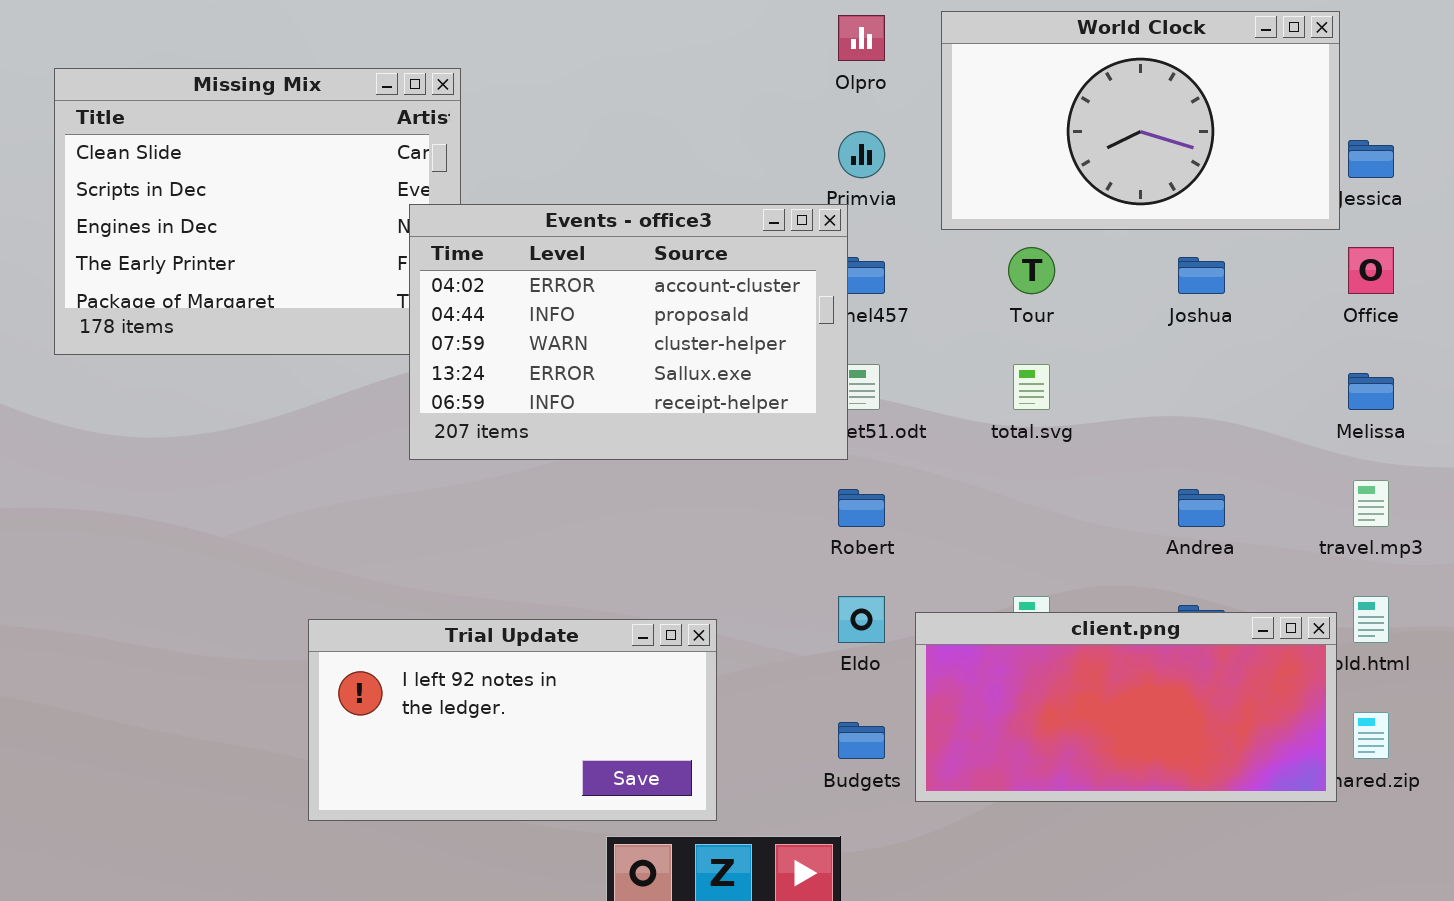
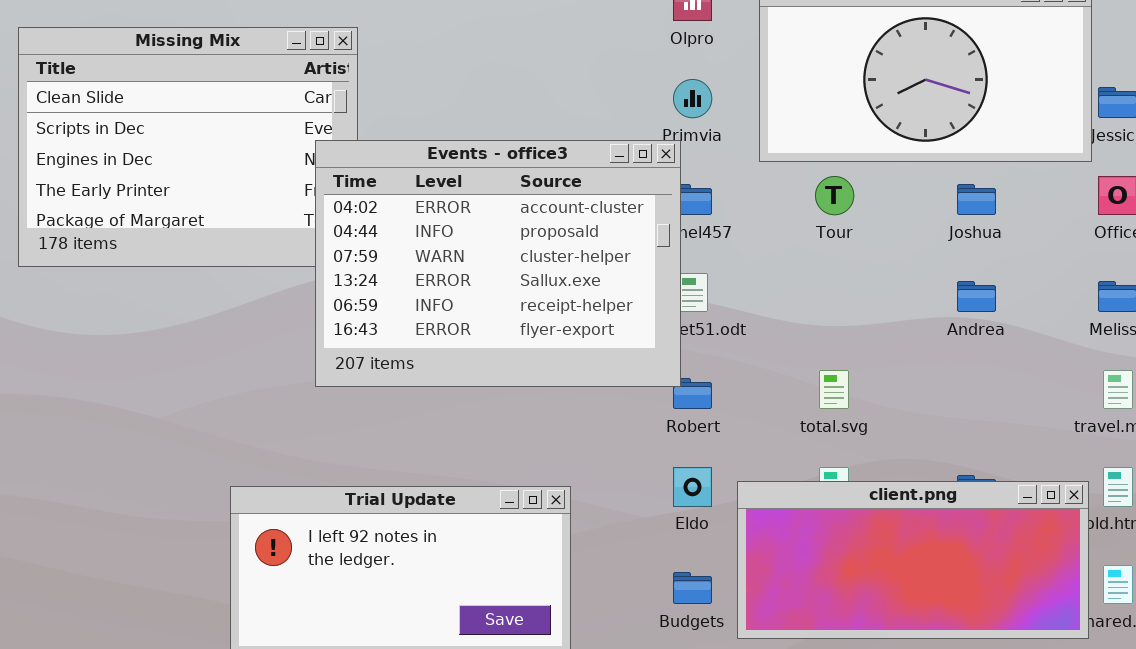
Events - office3: [409,204,848,460] -> [315,140,681,387], resized
total.svg: [1013,364,1050,410] -> [819,370,849,409], moved
Andrea: [1178,489,1225,527] -> [957,281,996,312], moved

